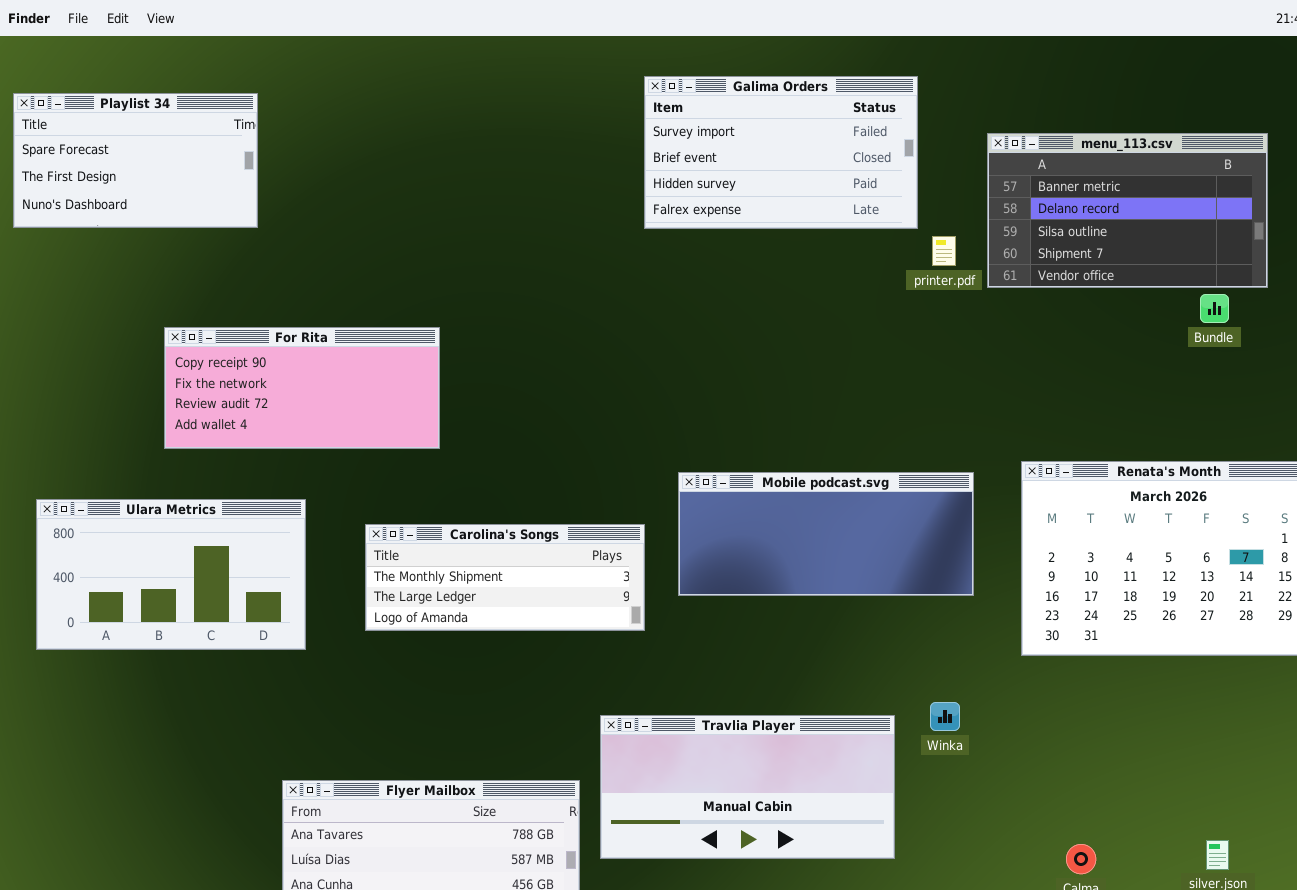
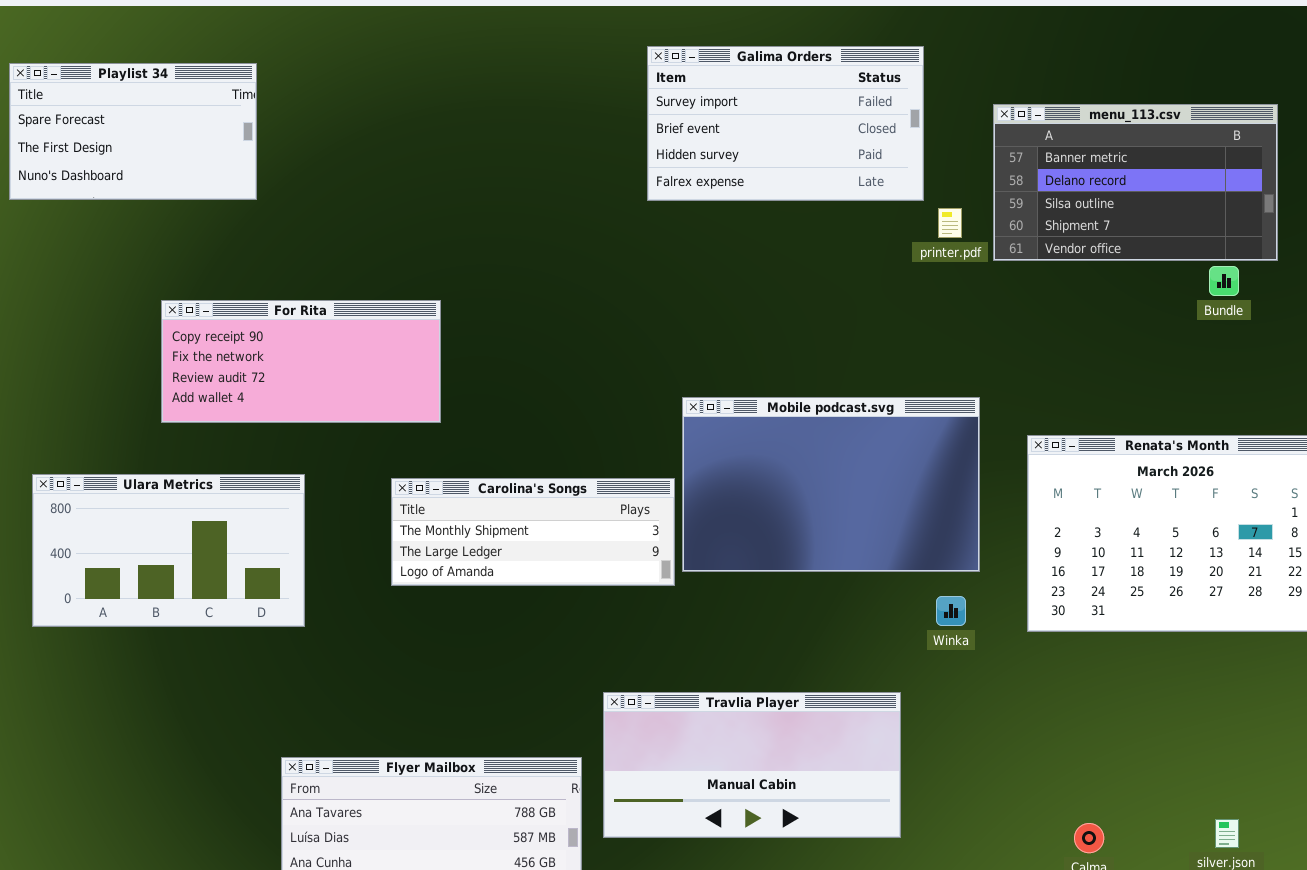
Mobile podcast.svg: [678,472,974,596] -> [682,397,980,572], resized
Carolina's Songs: [365,524,645,631] -> [391,478,675,586], moved
Winka: [930,702,960,731] -> [936,596,966,626], moved

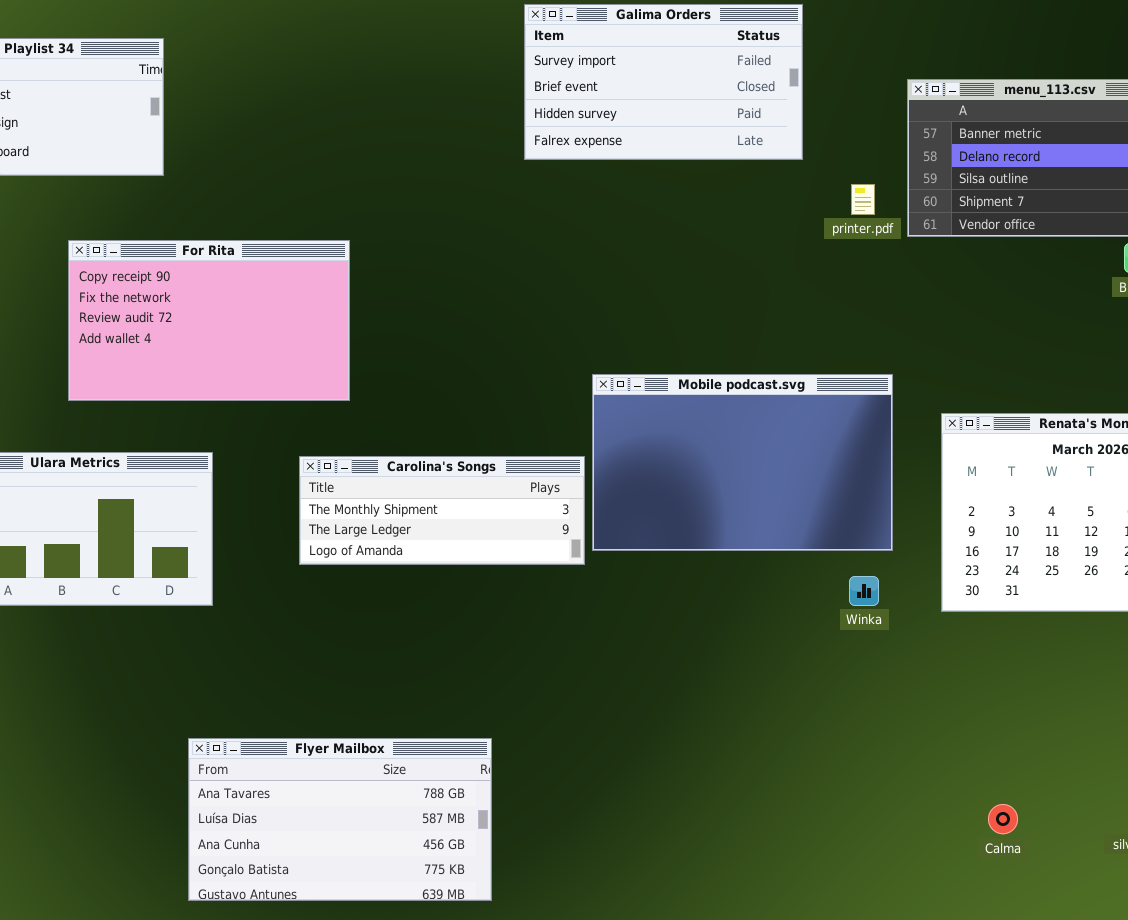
Galima Orders: [647,46,924,201] -> [524,4,803,160], moved
For Rita: [161,300,441,423] -> [68,240,350,401], resized
Travlia Player: [603,692,901,838] -> none, closed

